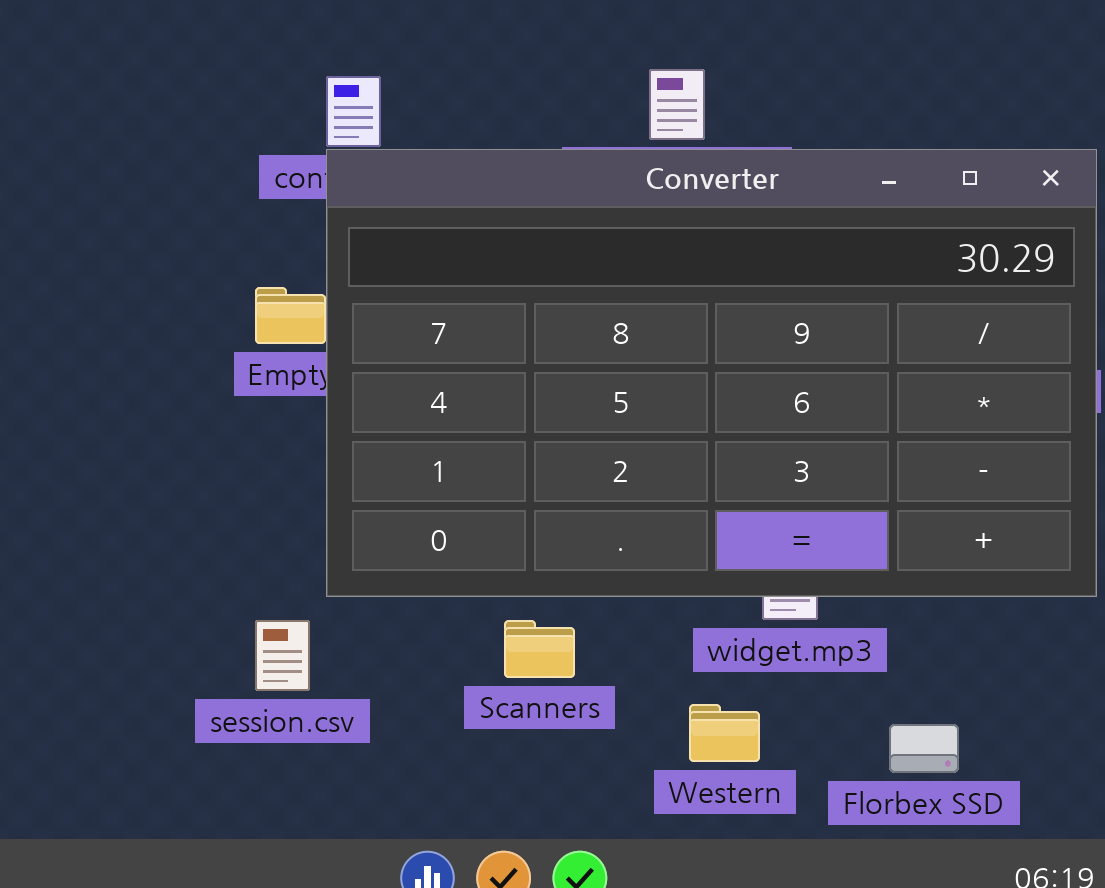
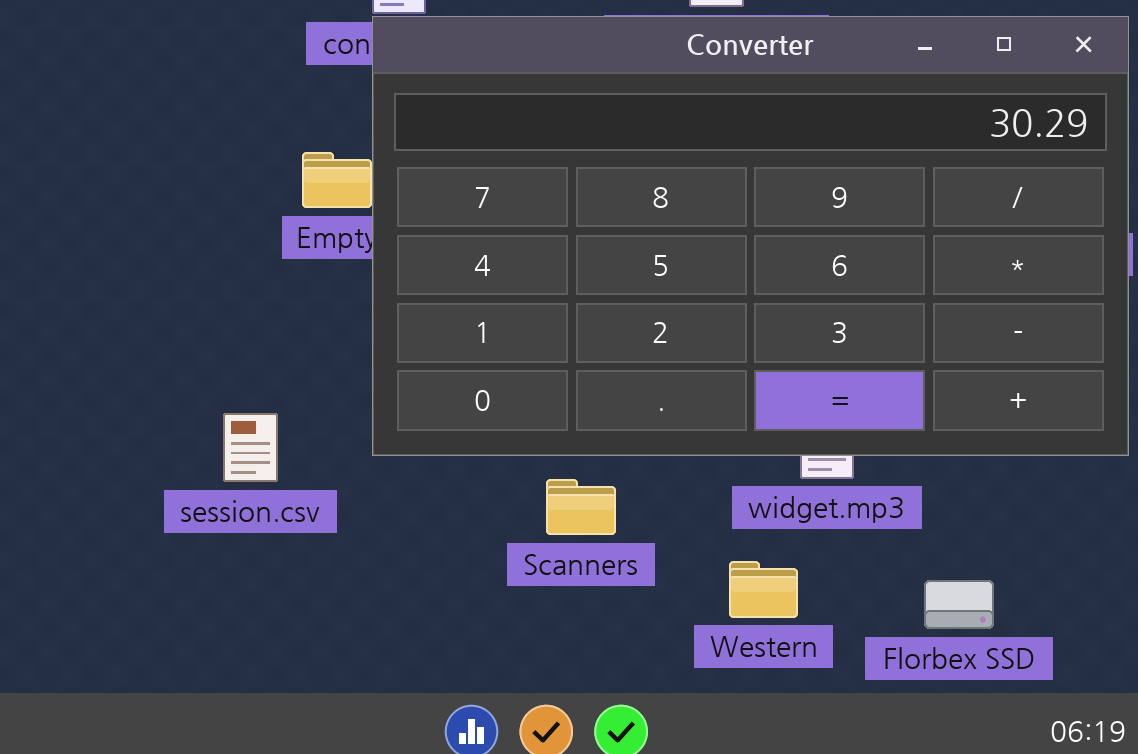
session.csv: [255,620,310,691] -> [223,413,278,482], moved

